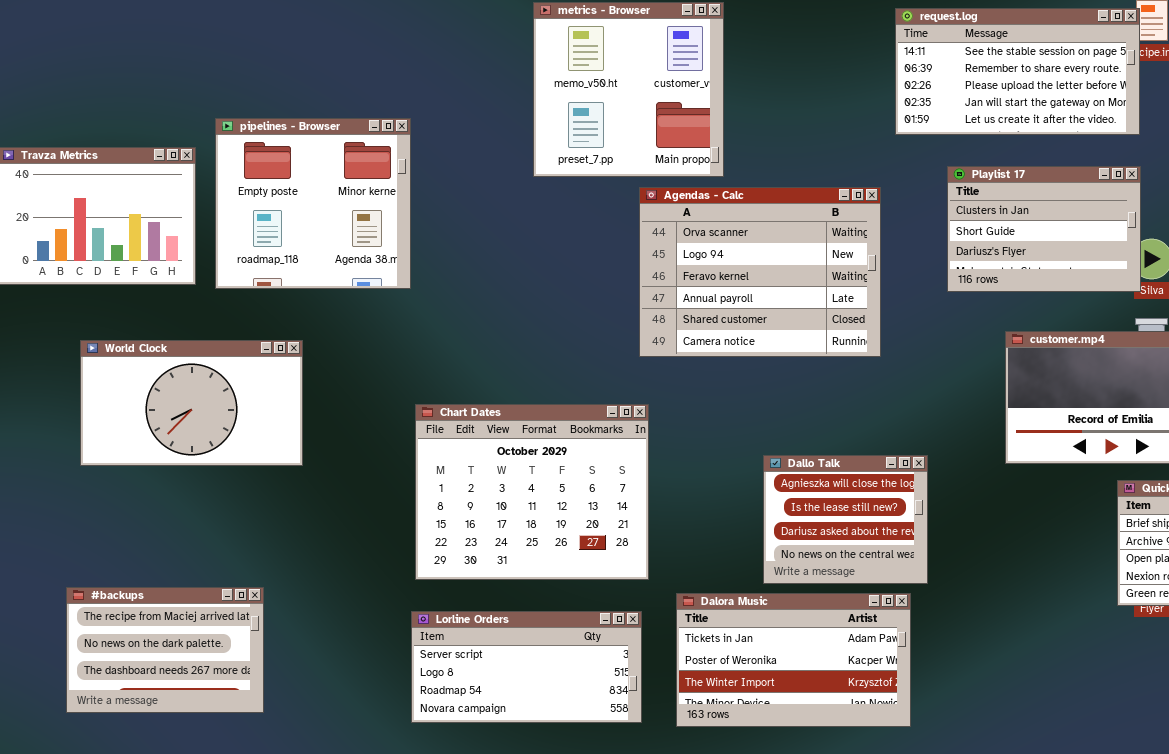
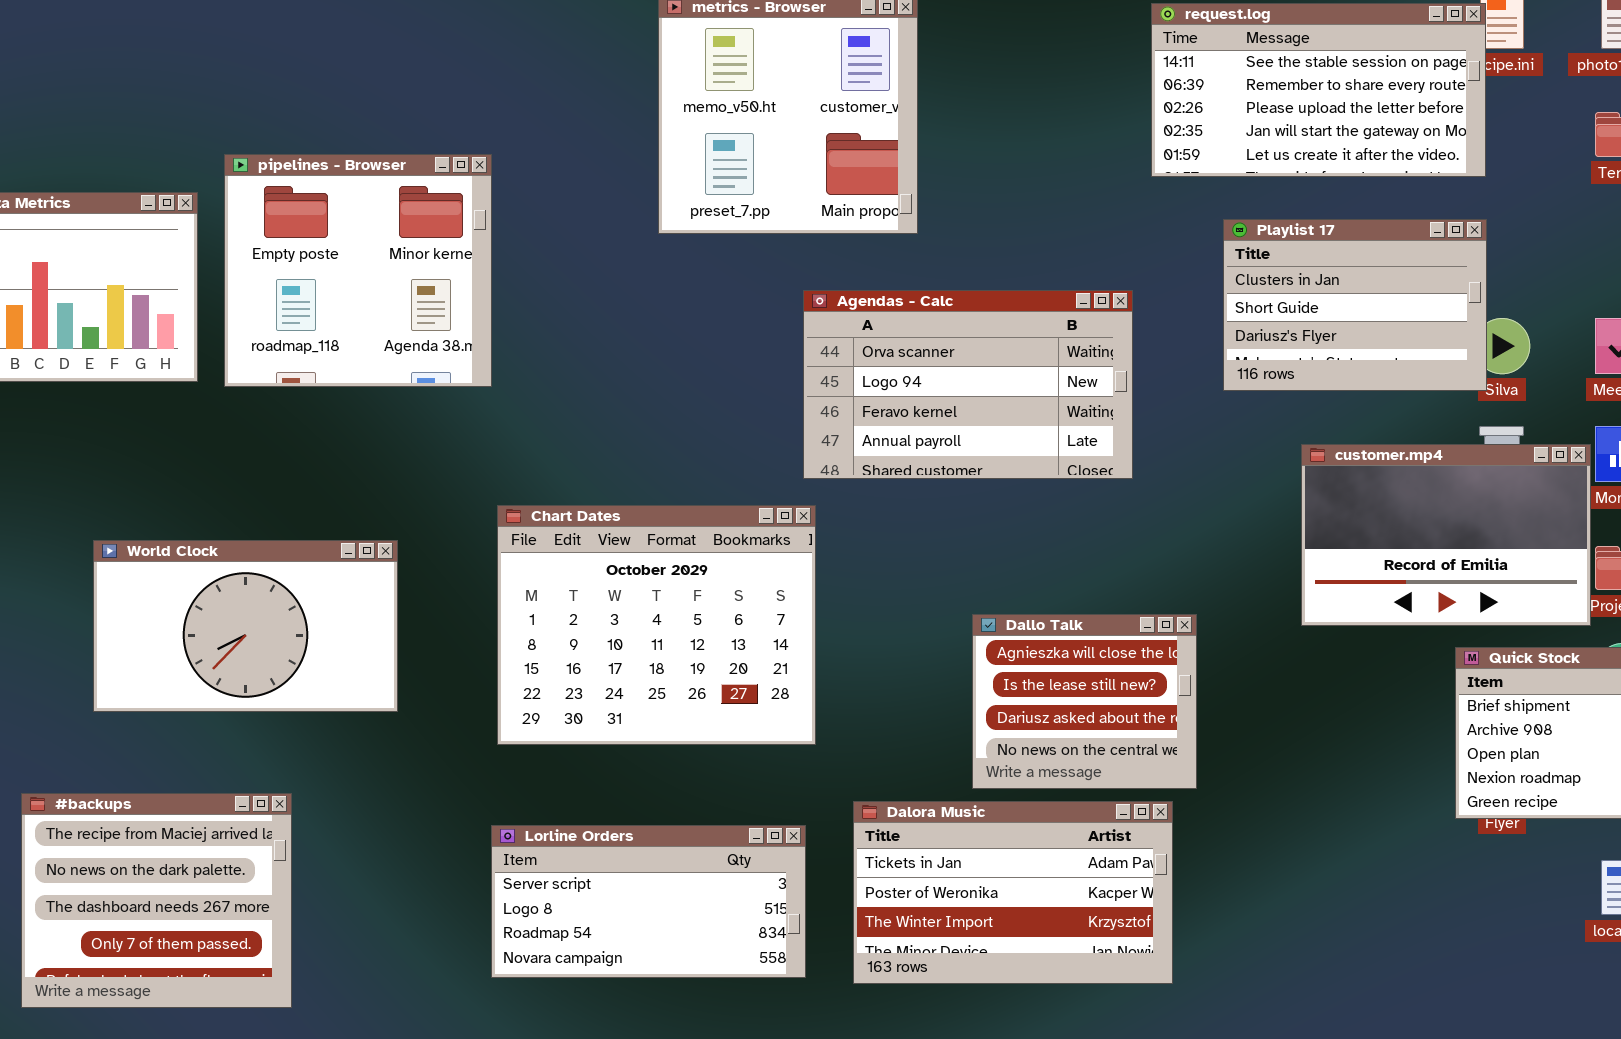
Agendas - Calc: [639,187,881,357] -> [803,290,1133,479], resized
World Clock: [80,340,303,466] -> [93,540,398,712], moved
Chart Dates: [415,404,649,580] -> [497,505,816,745], moved
#backups: [66,587,264,713] -> [21,793,292,1008], resized

